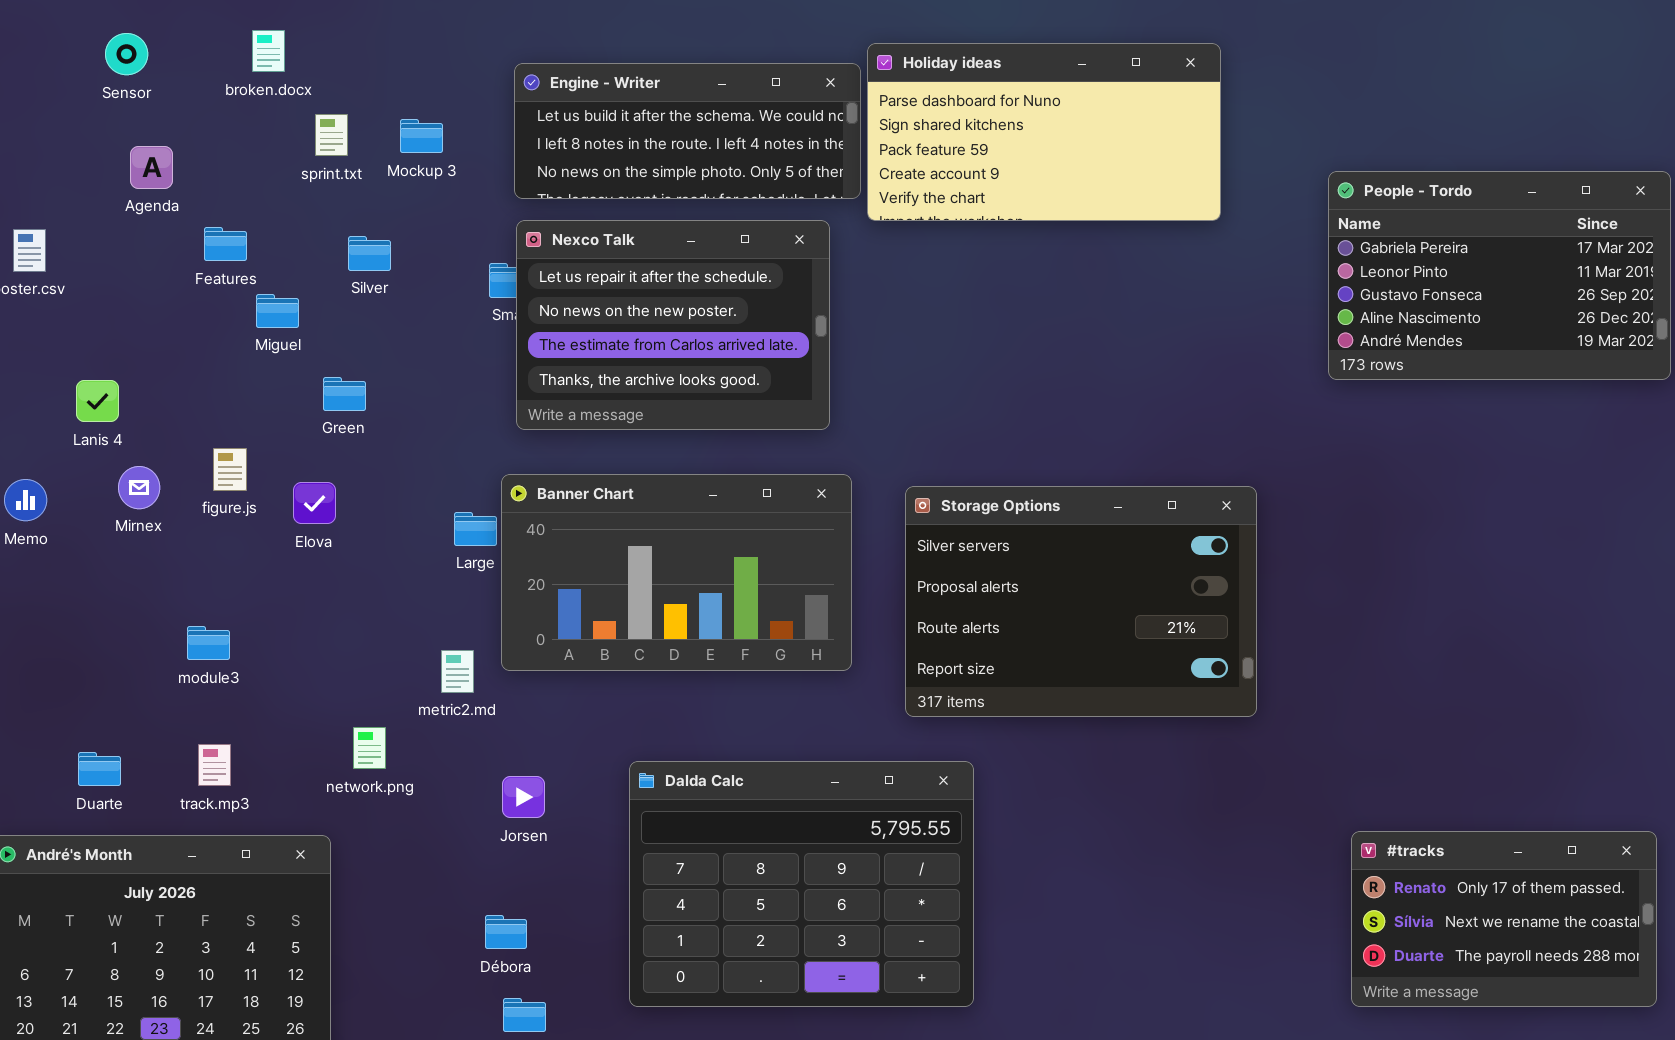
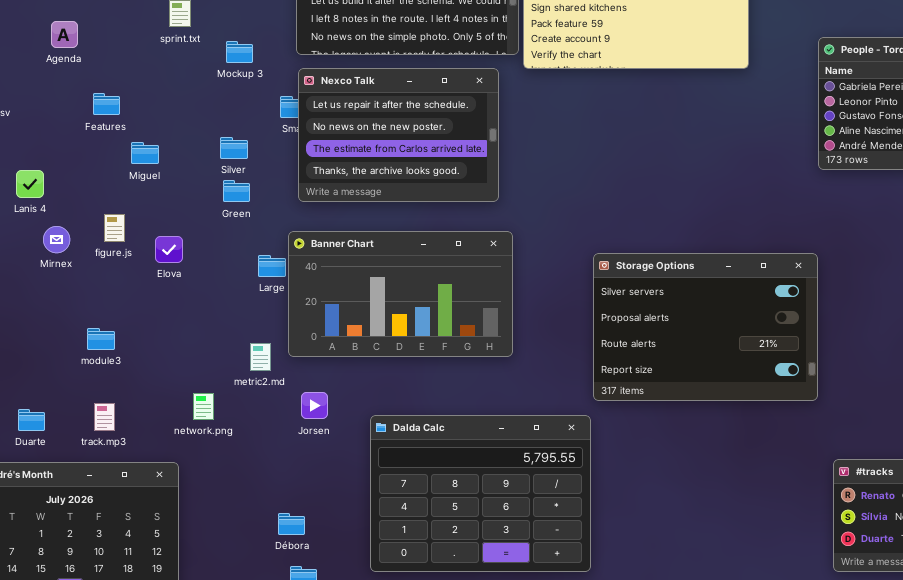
Mockup 3: [400,119,443,153] -> [226,41,253,63], moved
Features: [204,227,247,261] -> [93,93,120,115], moved
Silver: [348,236,391,271] -> [220,137,248,159], moved
Miguel: [256,294,299,328] -> [131,142,159,164], moved
Green: [323,377,366,411] -> [223,180,250,202], moved
Storage Options: [905,486,1257,717] -> [593,253,818,401], moved
Jorsen: [502,776,545,818] -> [301,392,328,419], moved

